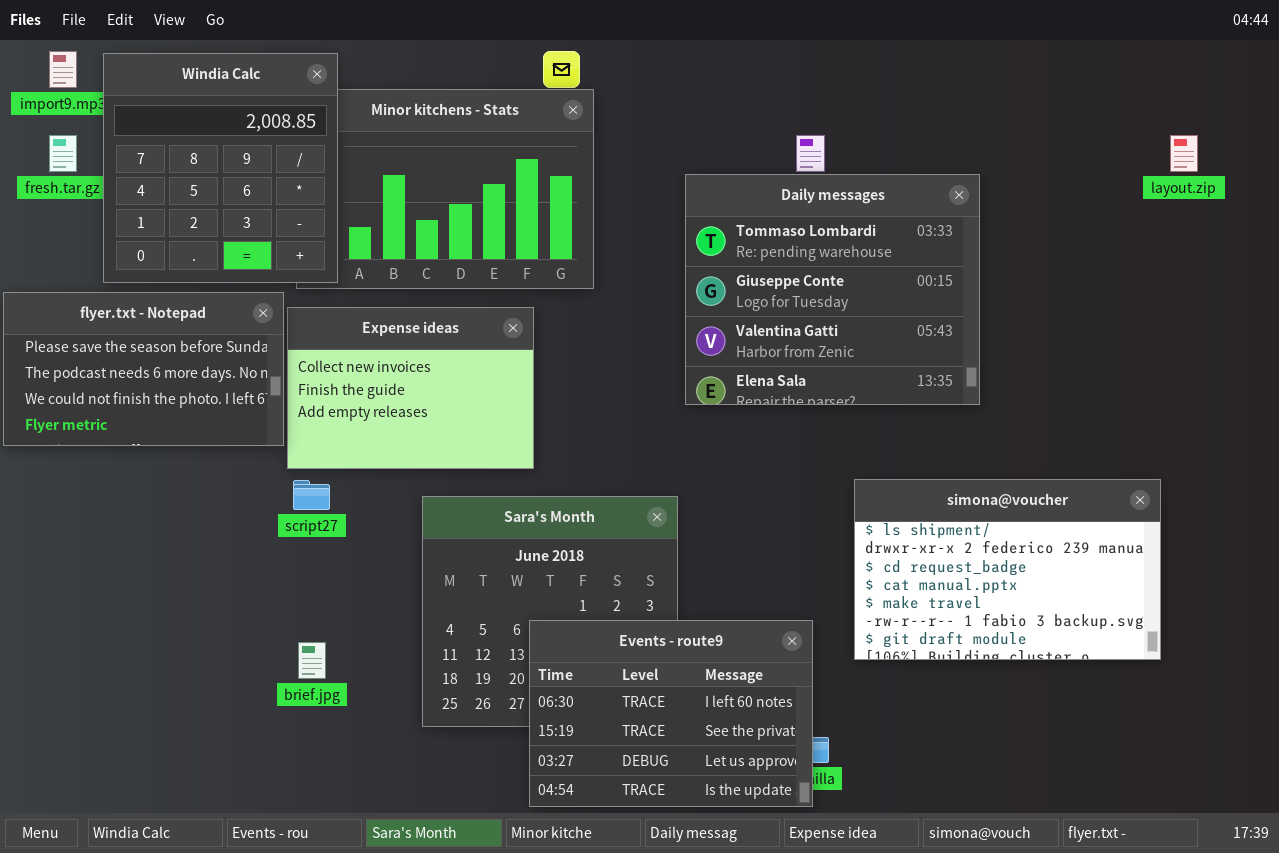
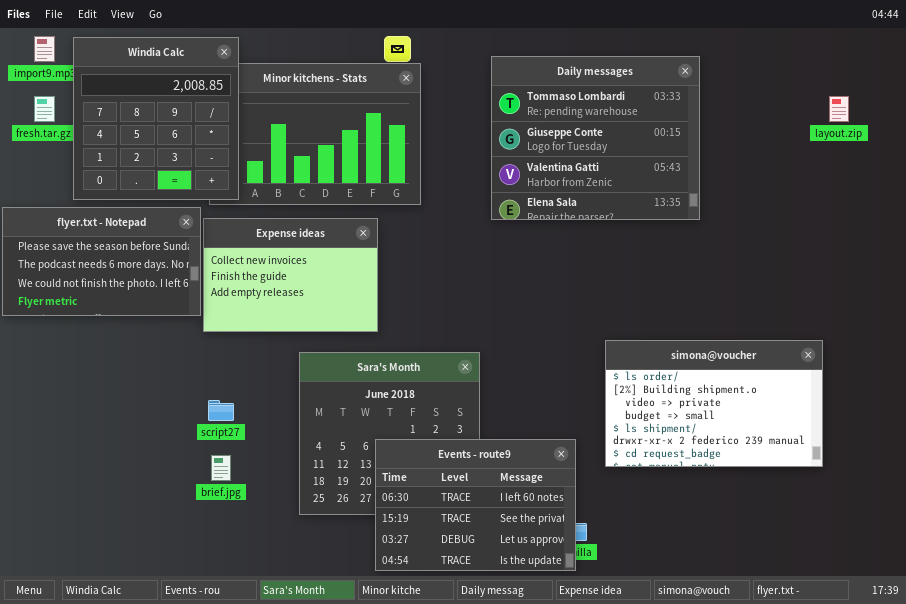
Daily messages: [685,174,980,405] -> [491,56,700,220], moved
simona@voucher: [854,479,1161,660] -> [605,340,823,467], scrolled up 4 rows
script27: [293,480,330,510] -> [208,400,234,421], moved

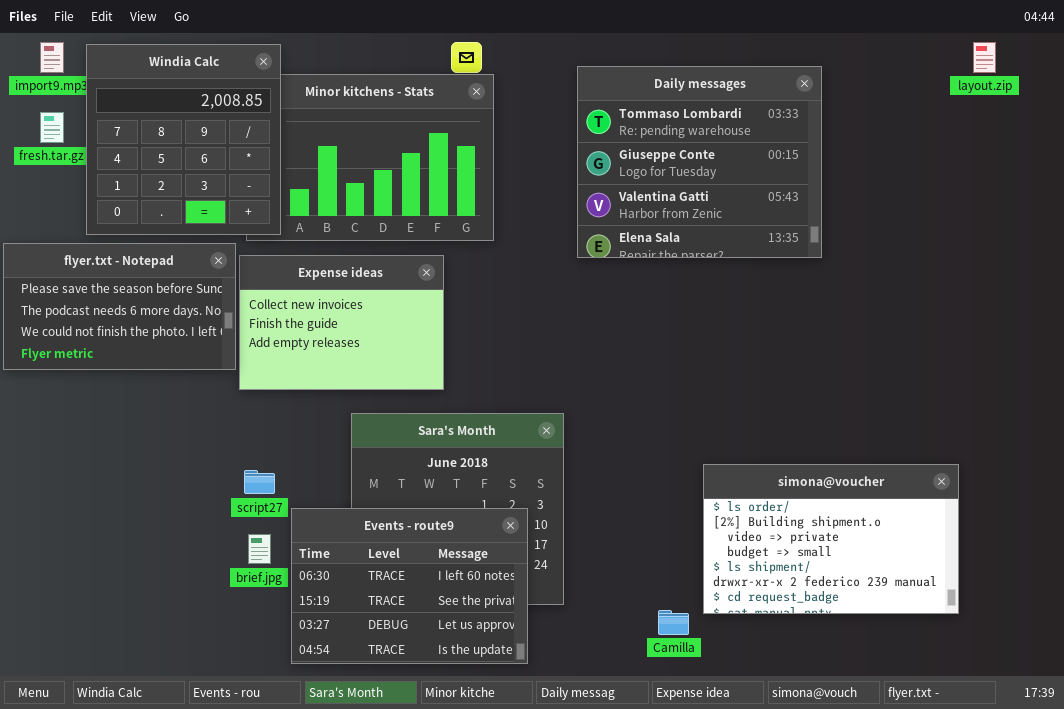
layout.zip: [829,96,849,122] -> [973,42,996,73], moved
simona@voucher: [605,340,823,467] -> [703,464,959,614], moved
Events - route9: [375,439,576,571] -> [291,508,528,664], moved

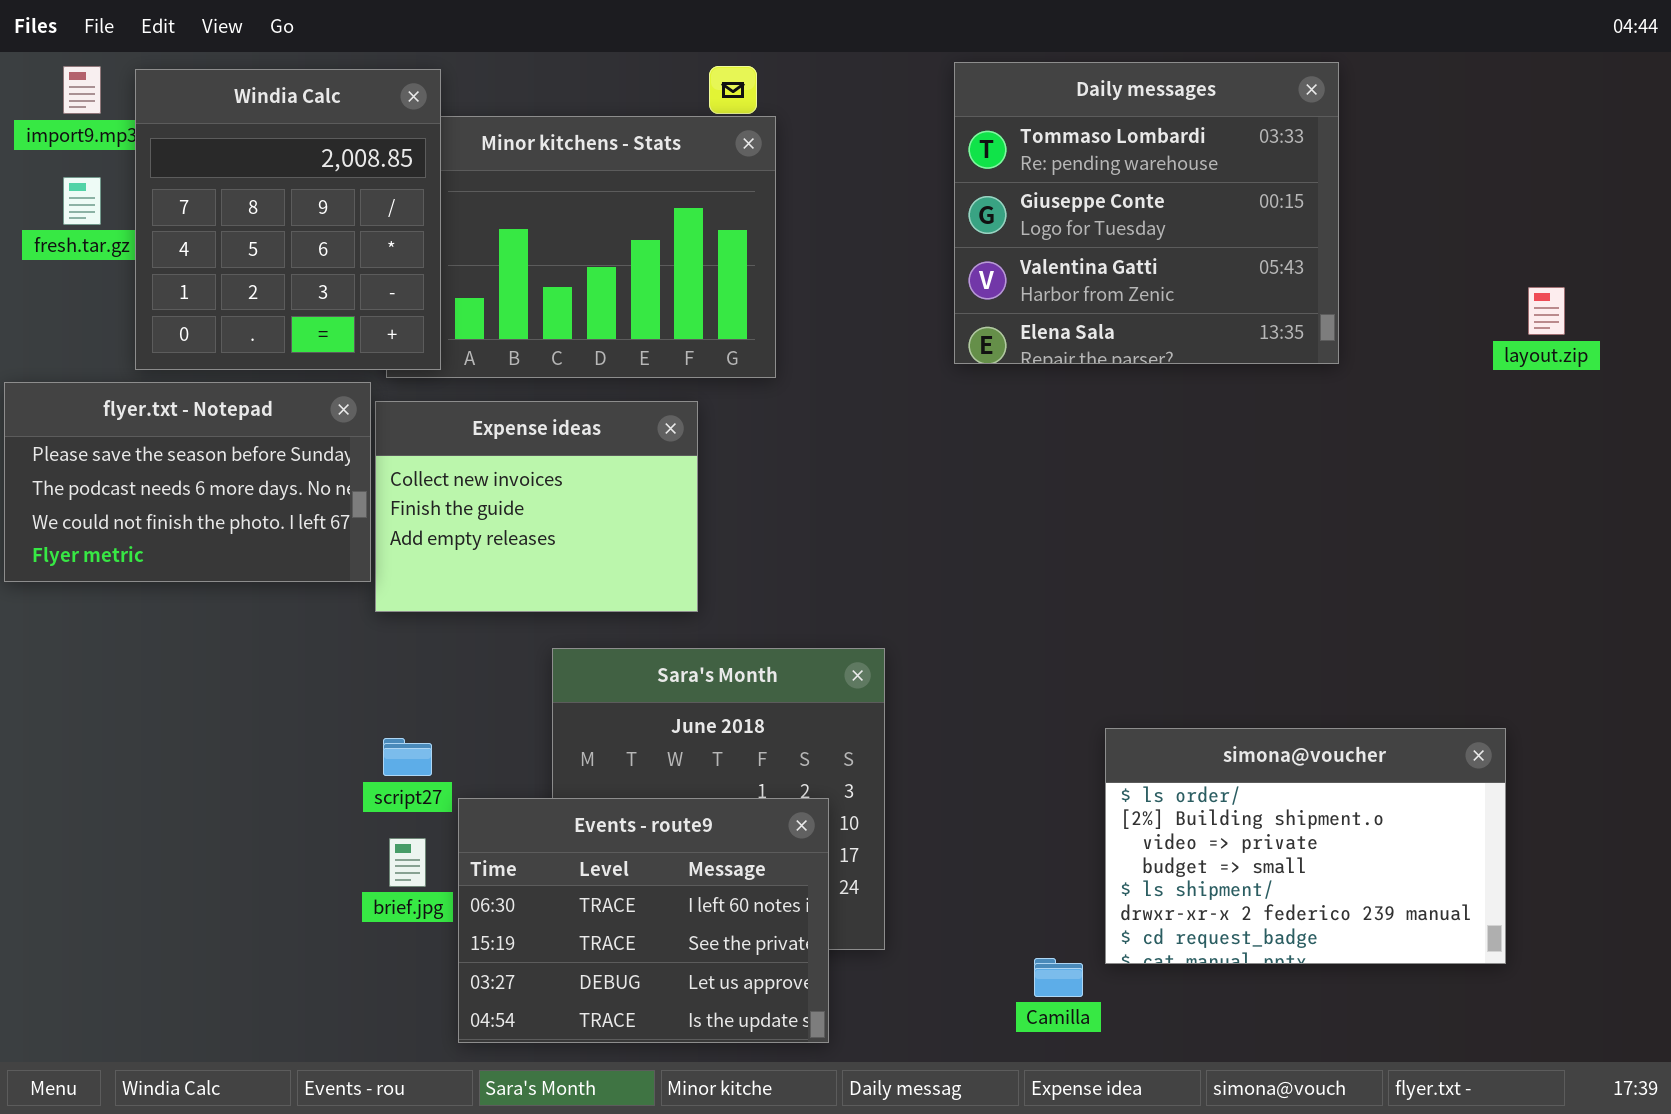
layout.zip: [973,42,996,73] -> [1528,287,1565,335], moved
Daily messages: [577,66,822,258] -> [954,62,1339,364], moved

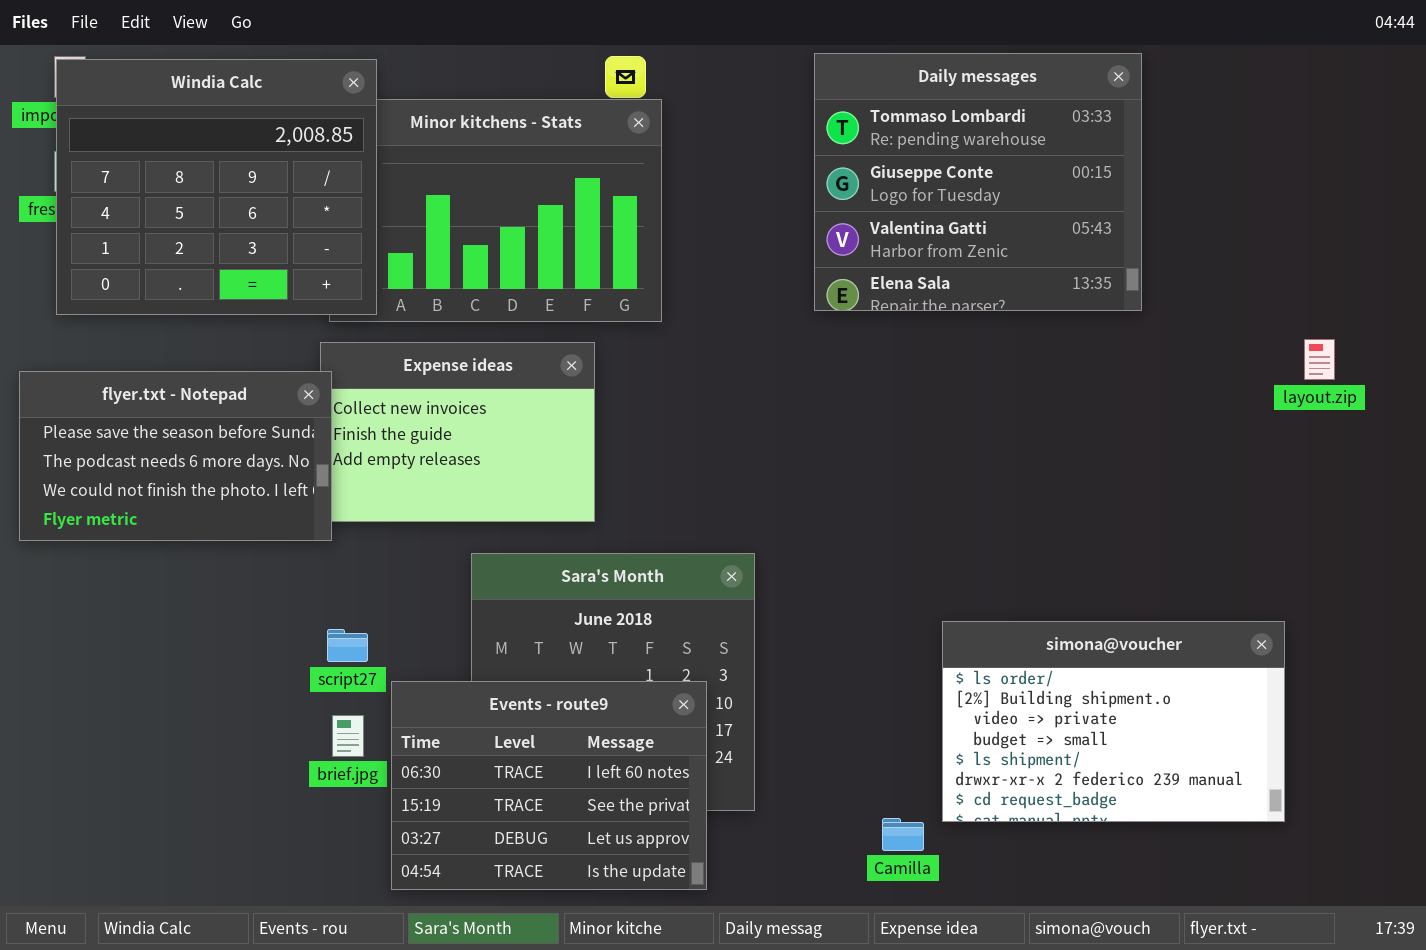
Windia Calc: [135,69,441,370] -> [56,59,377,315], resized
layout.zip: [1528,287,1565,335] -> [1304,339,1335,380], moved
flyer.txt - Notepad: [4,382,371,582] -> [19,371,332,541], moved

